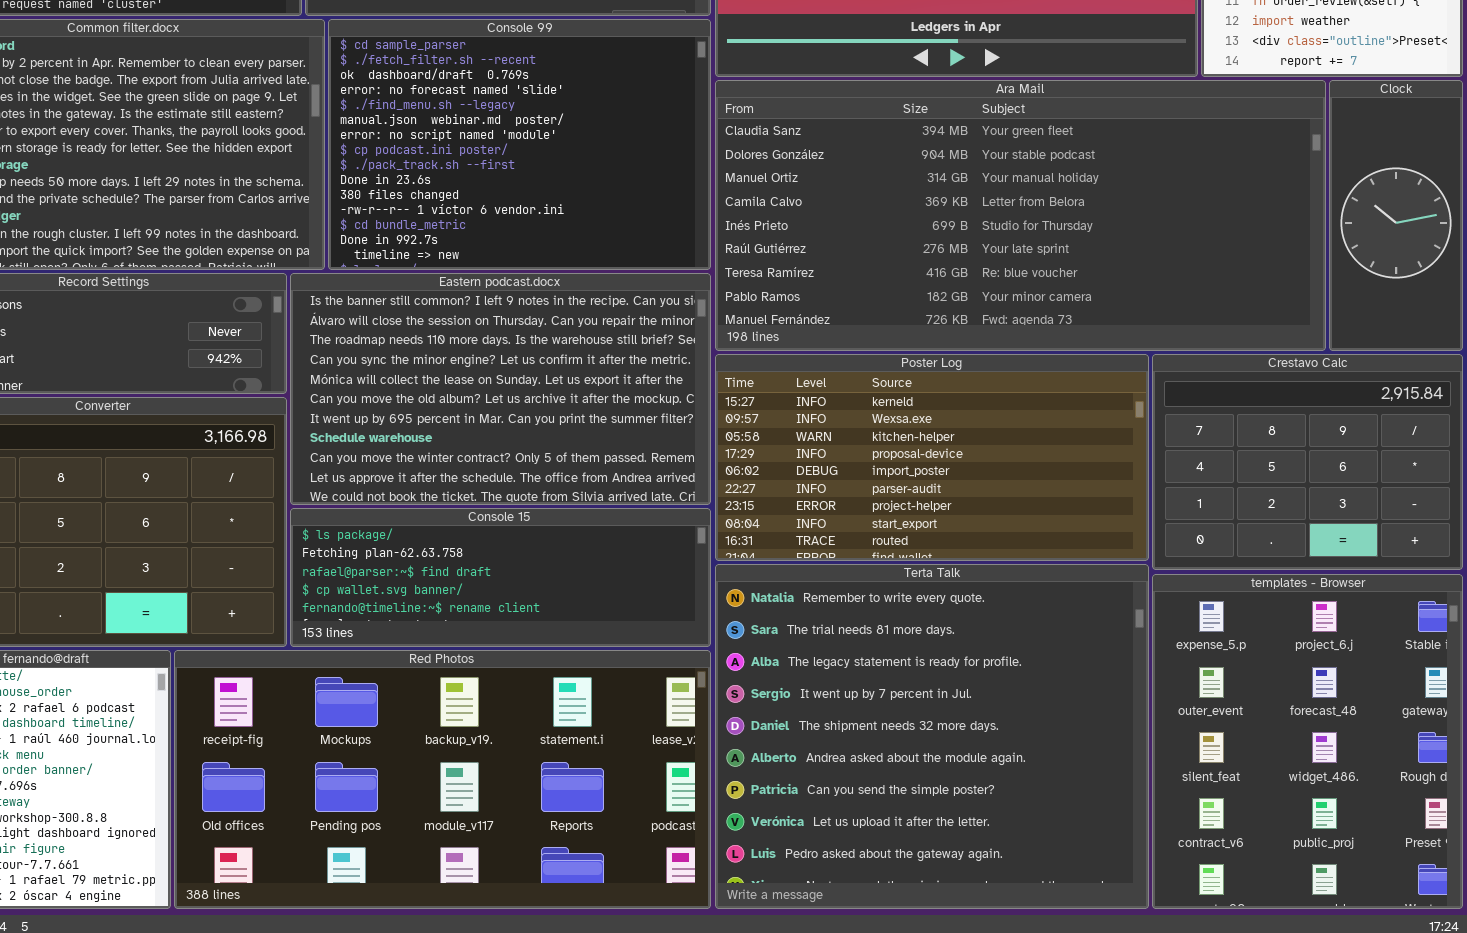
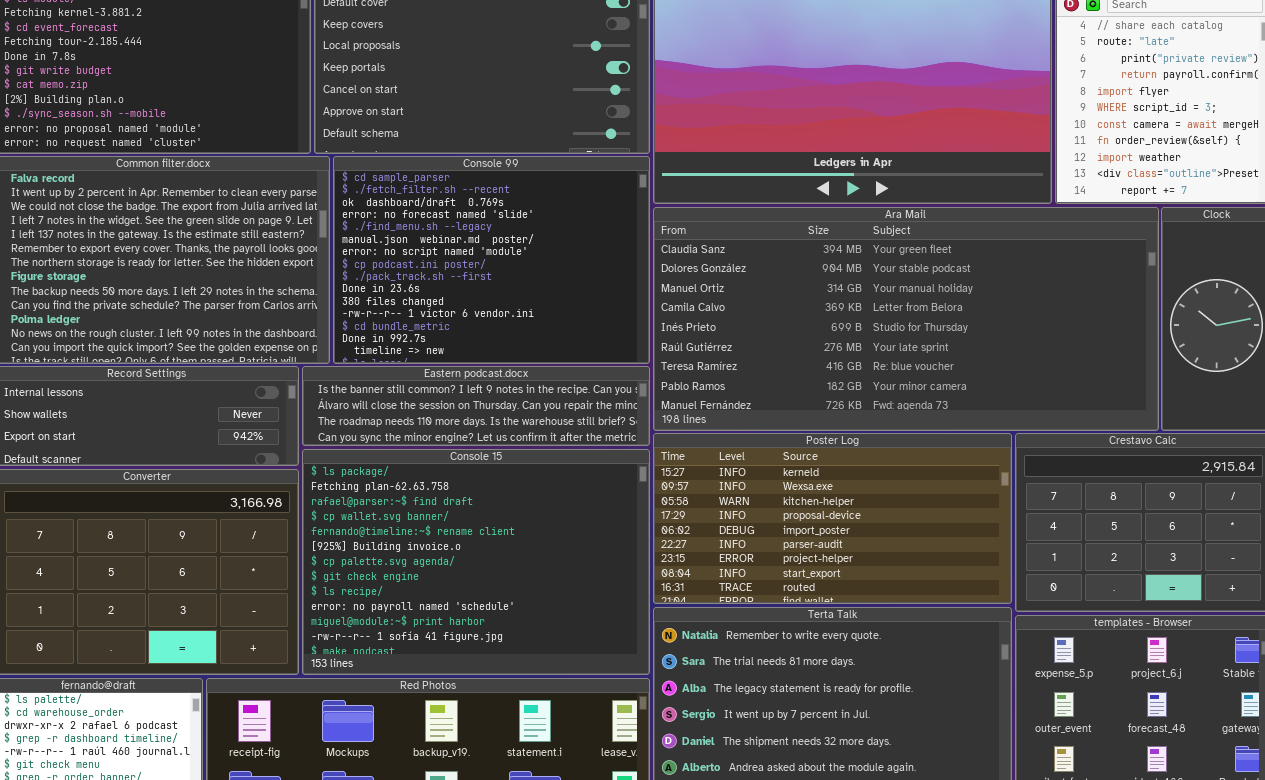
Eastern podcast.docx: [290,273,711,505] -> [302,366,650,446], resized
Console 15: [290,508,711,647] -> [302,449,650,675], resized

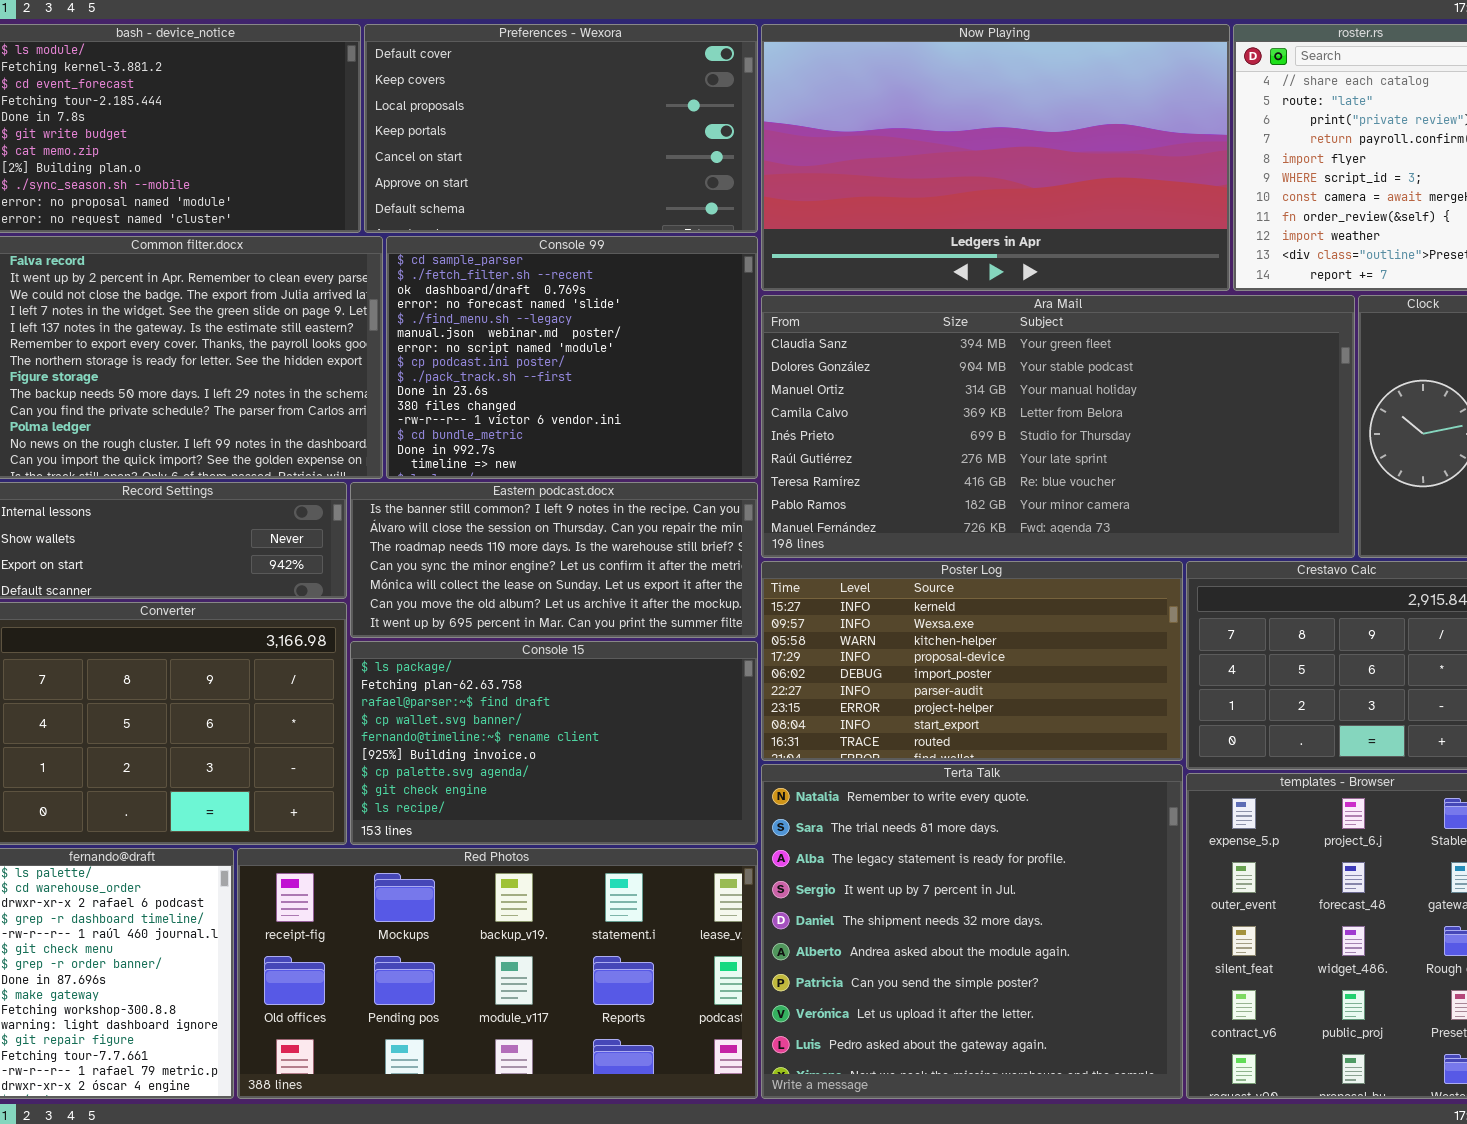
Eastern podcast.docx: [302,366,650,446] -> [350,482,758,638], resized
Console 15: [302,449,650,675] -> [350,641,758,845], resized

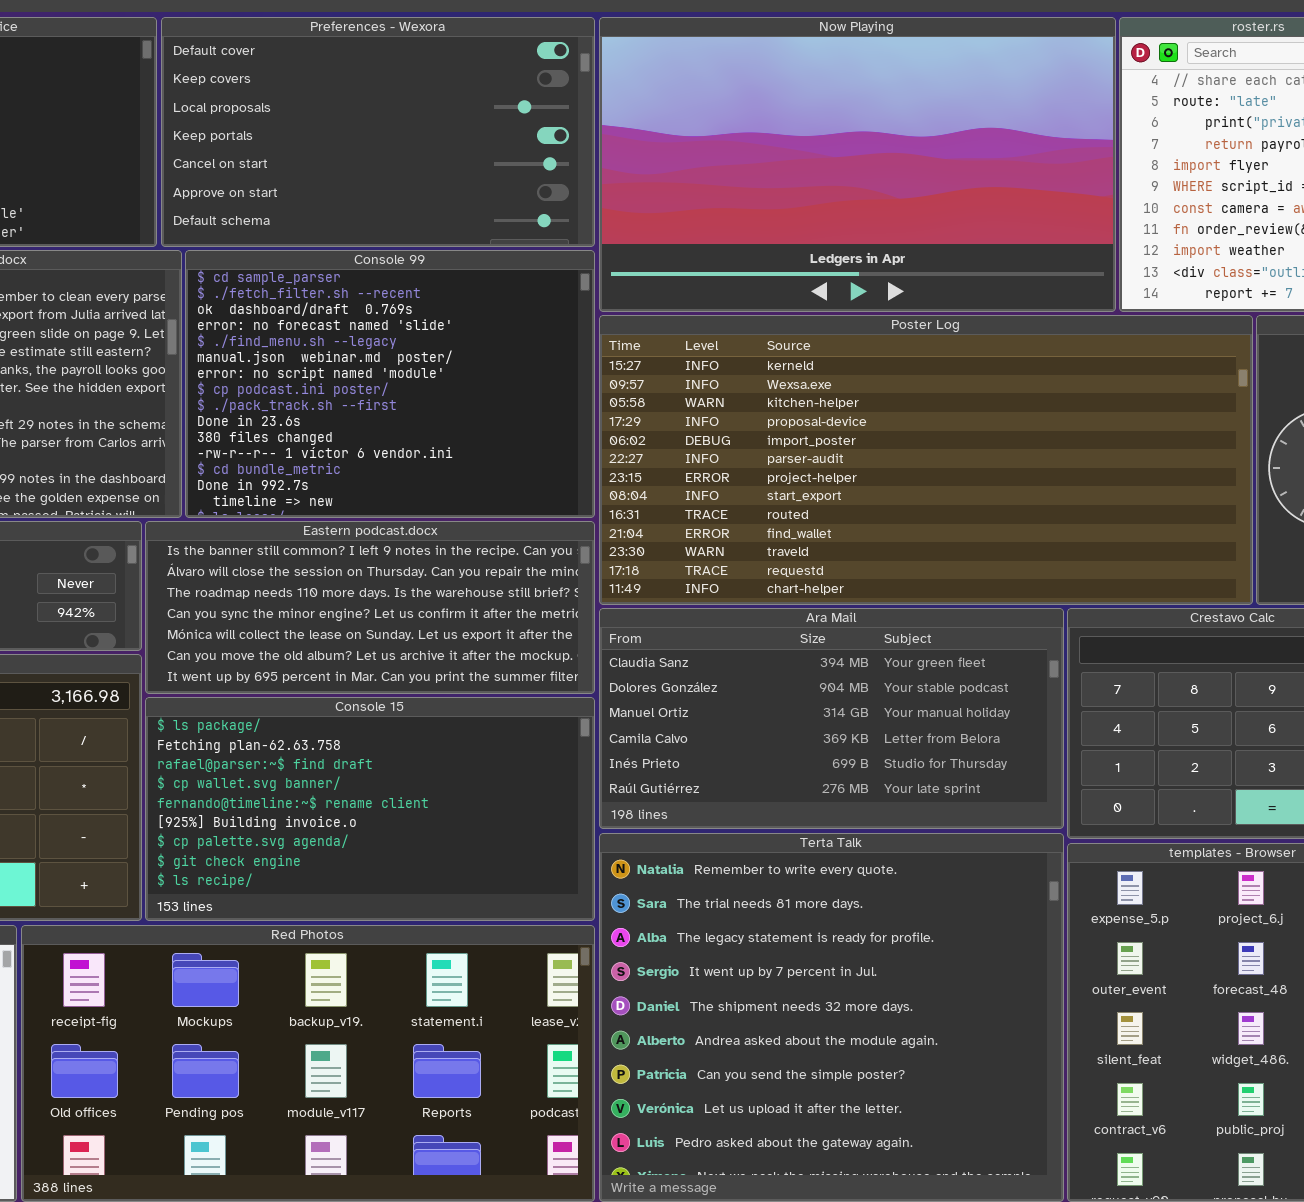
Ara Mail: [761,295,1355,558] -> [599,608,1064,829], moved, resized
Poster Log: [761,561,1183,761] -> [599,315,1253,605], moved, resized

